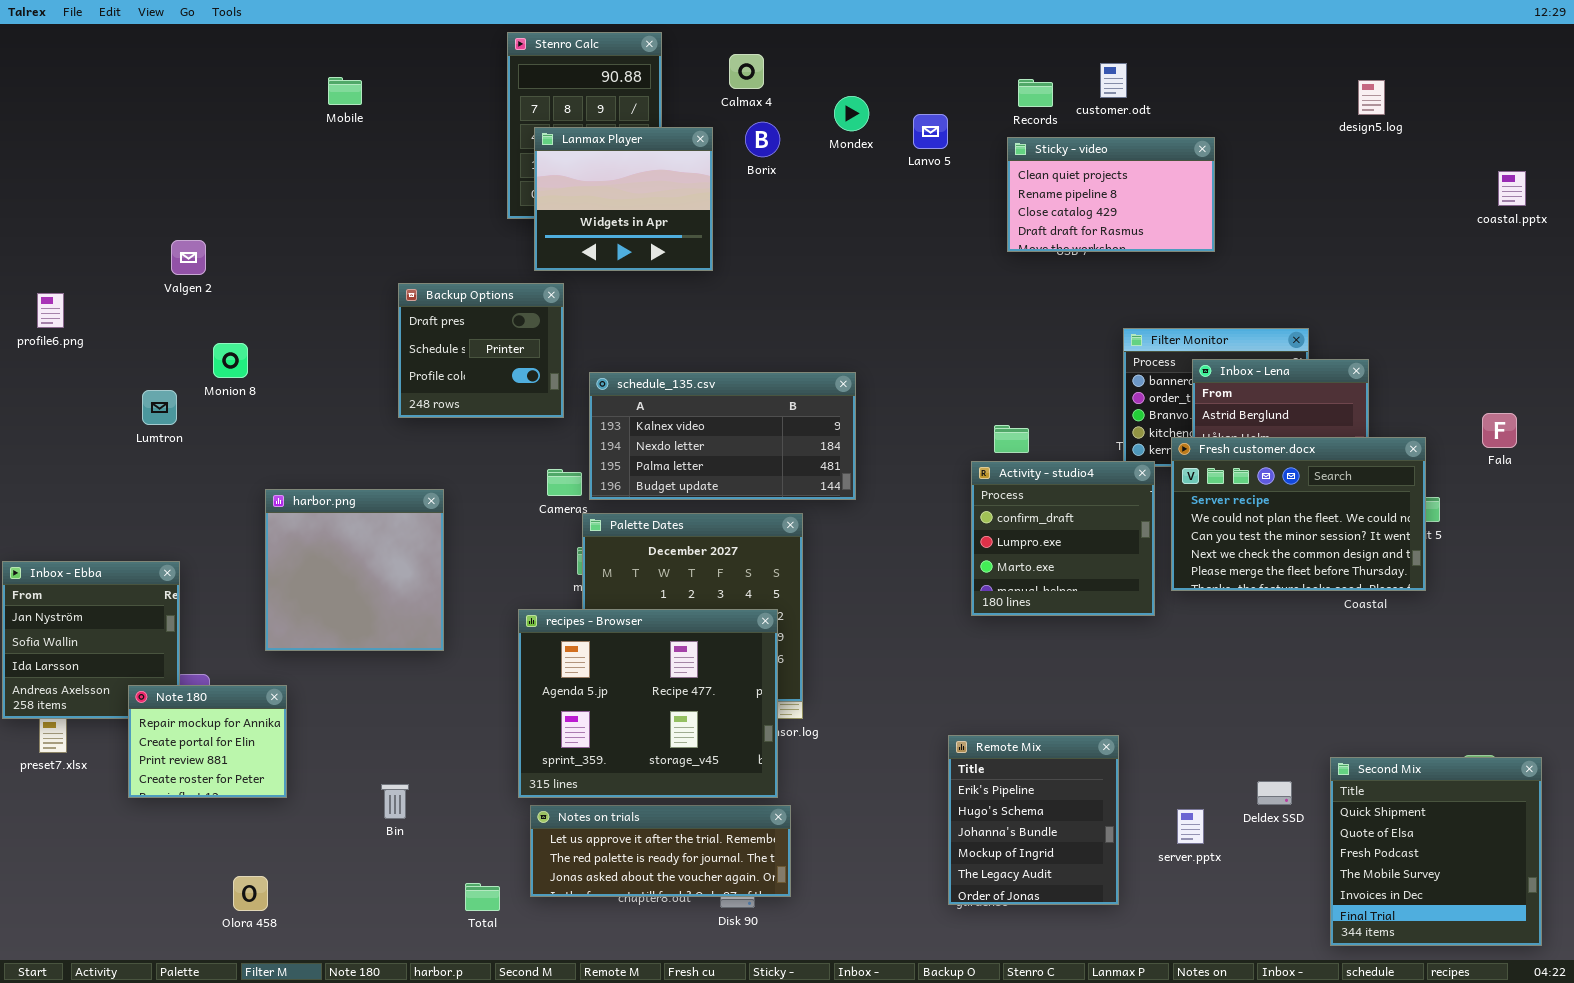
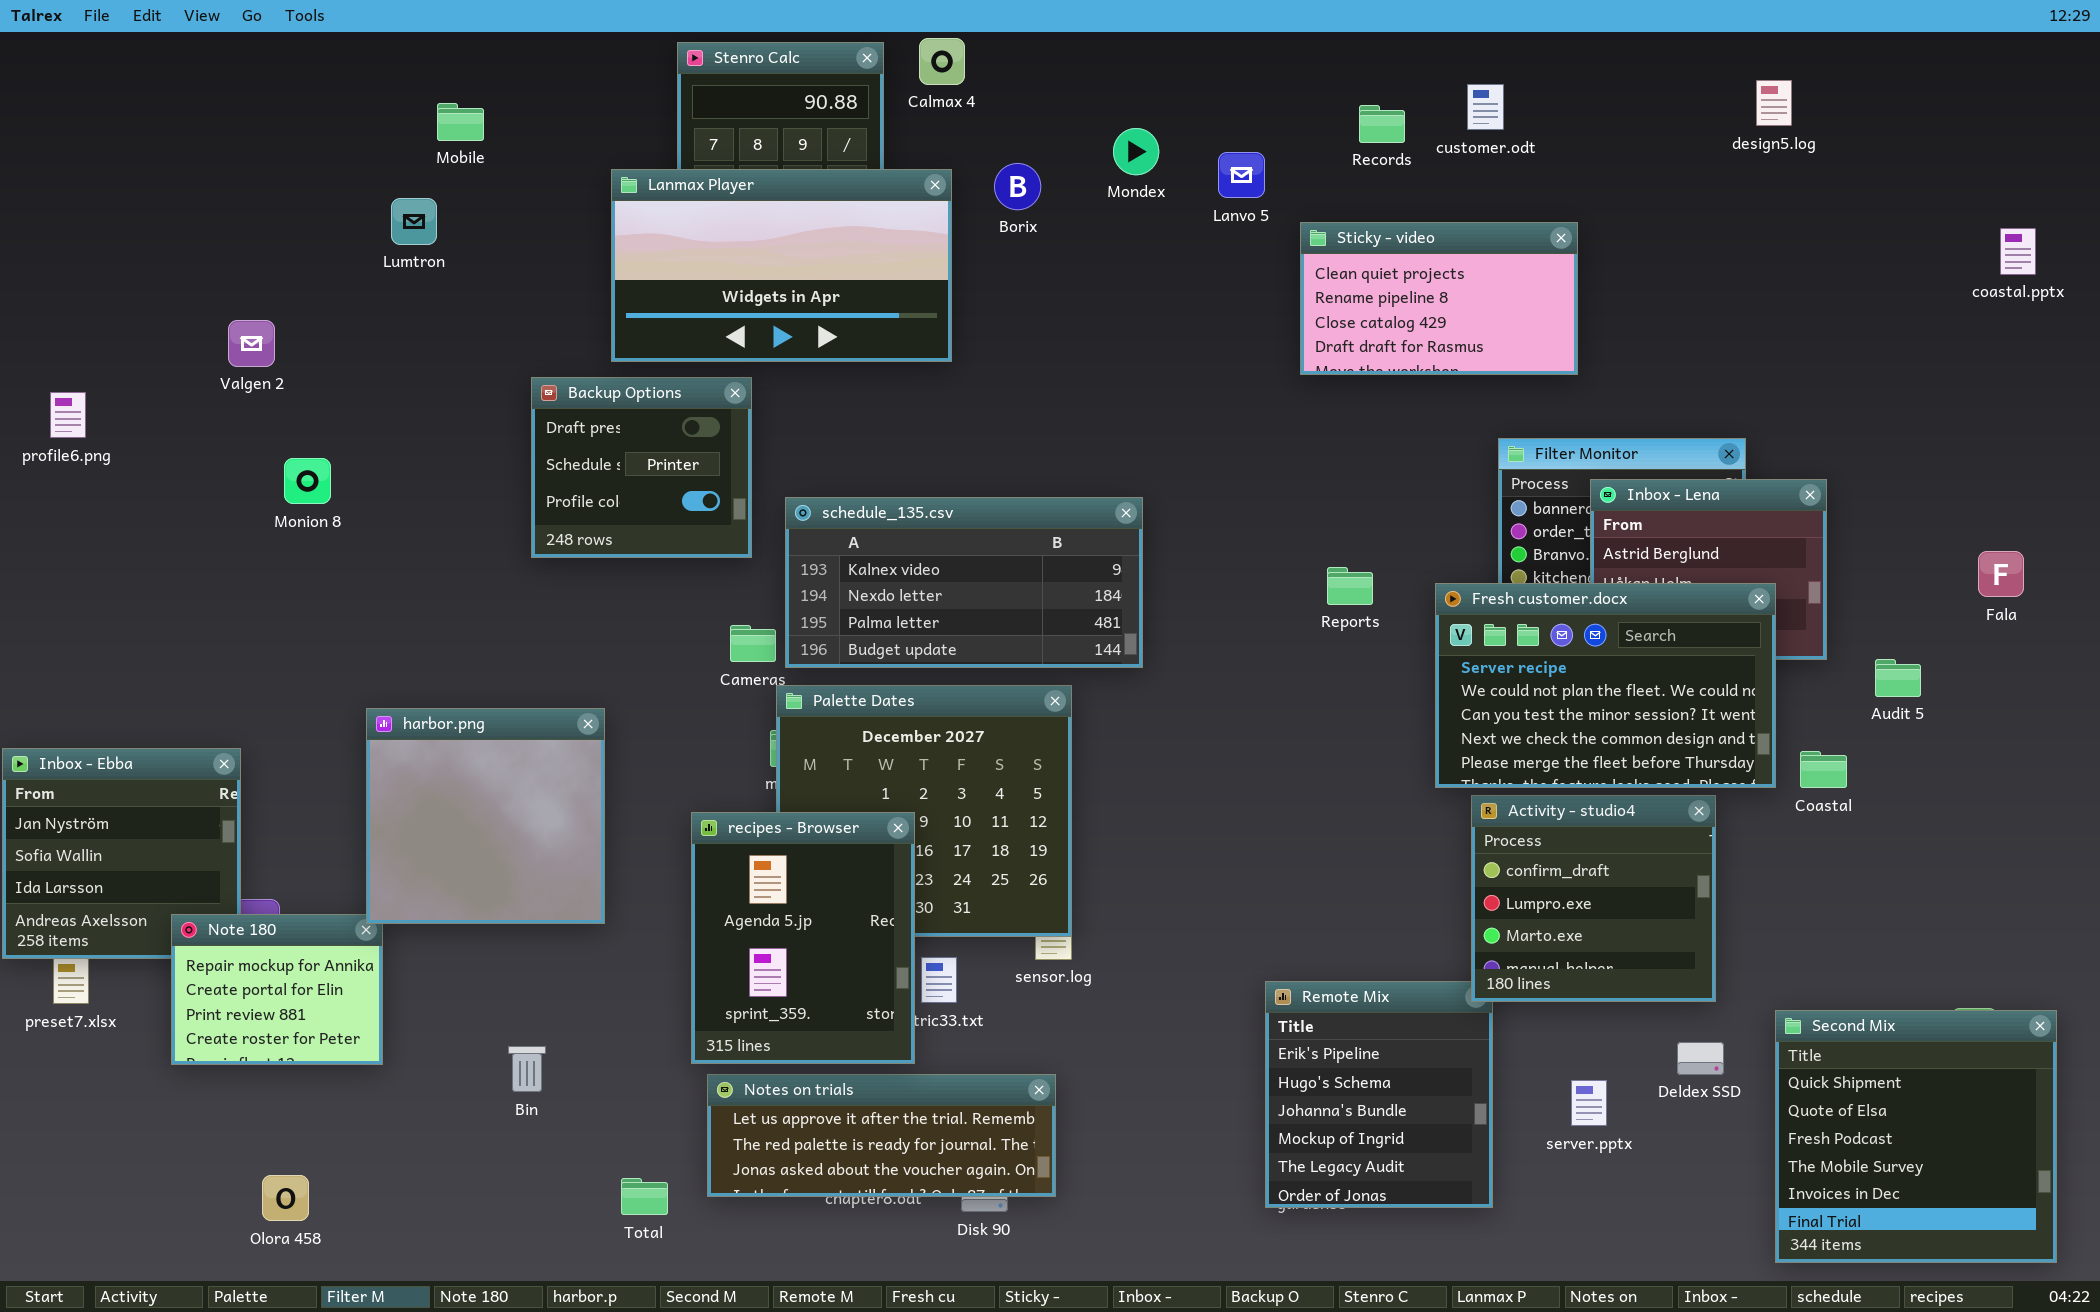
Calmax 4: [729,54,764,89] -> [919,38,965,85], moved
design5.log: [1358,80,1385,115] -> [1756,80,1792,126], moved
Lanmax Player: [534,127,713,271] -> [611,169,952,362], resized
Sticky - video: [1007,137,1215,252] -> [1300,222,1578,375], moved
Lumtron: [142,390,177,425] -> [391,198,437,245], moved
Fresh customer.docx: [1171,437,1426,591] -> [1435,583,1776,788], moved
Activity - studio4: [971,461,1155,616] -> [1471,795,1716,1002], moved
harbor.png: [265,489,444,651] -> [366,708,605,924], moved
recipes - Browser: [518,609,778,798] -> [691,812,915,1064], resized
Olora 458: [233,876,268,911] -> [262,1175,309,1221], moved

